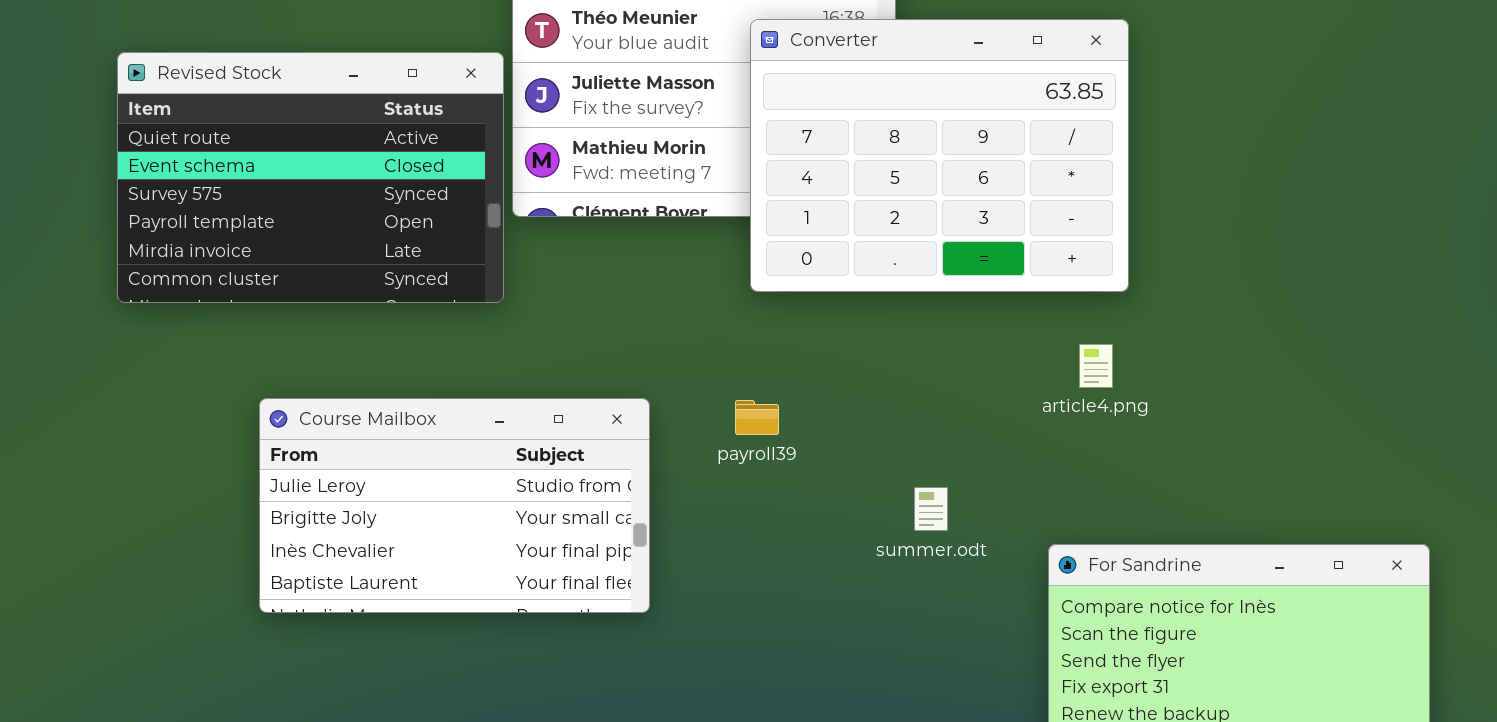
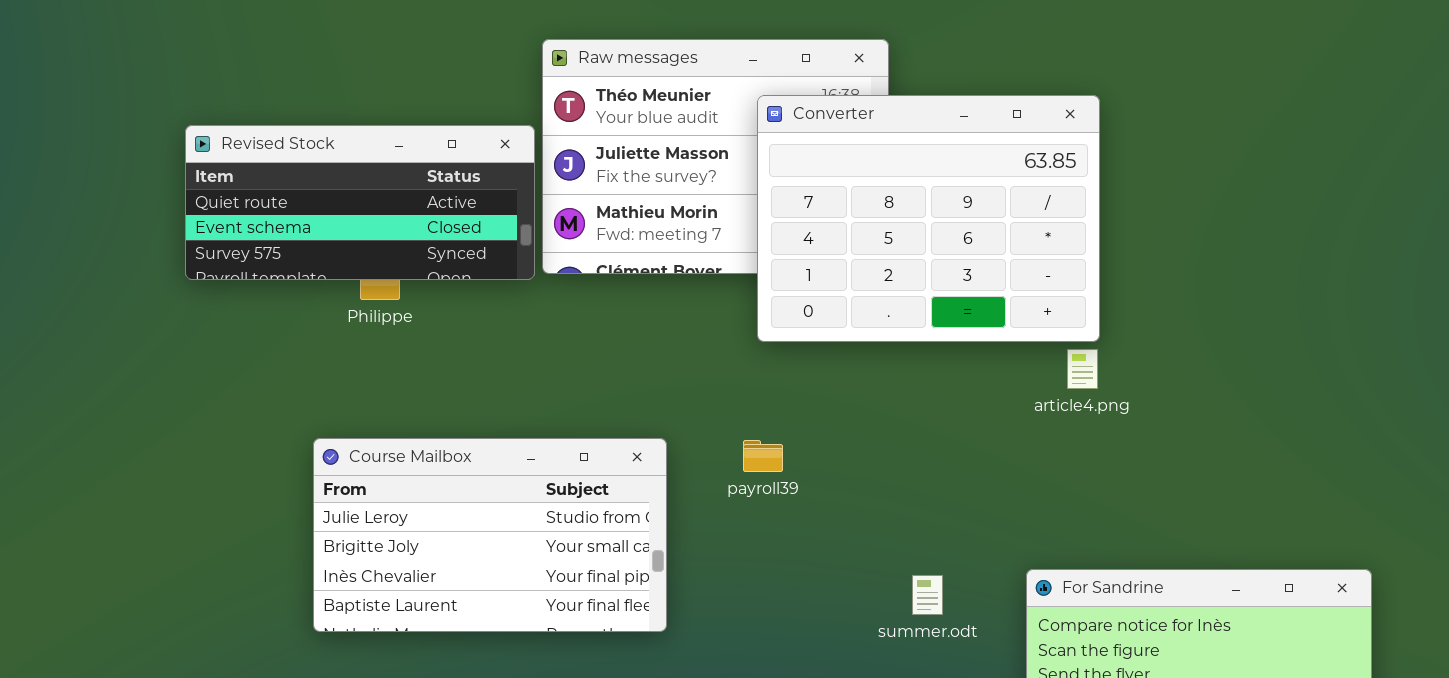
Revised Stock: [117,52,504,303] -> [185,125,535,280], resized
article4.png: [1079,344,1113,388] -> [1067,349,1098,389], moved
summer.odt: [914,487,948,531] -> [912,575,943,615], moved

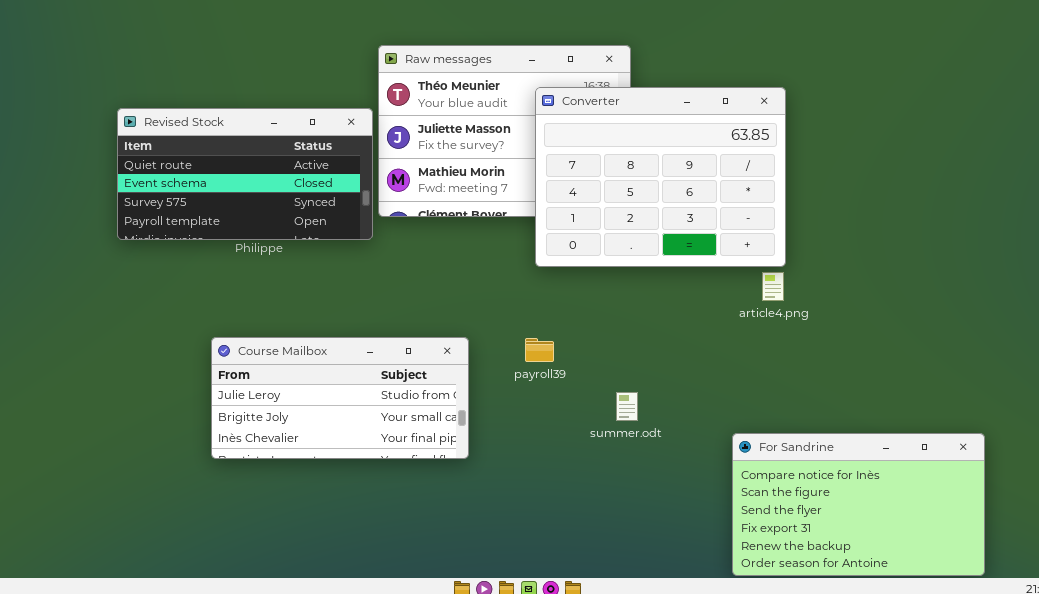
Revised Stock: [185,125,535,280] -> [117,108,373,240], resized
Course Mailbox: [313,438,667,632] -> [211,337,469,459], resized
summer.odt: [912,575,943,615] -> [616,392,638,421], moved

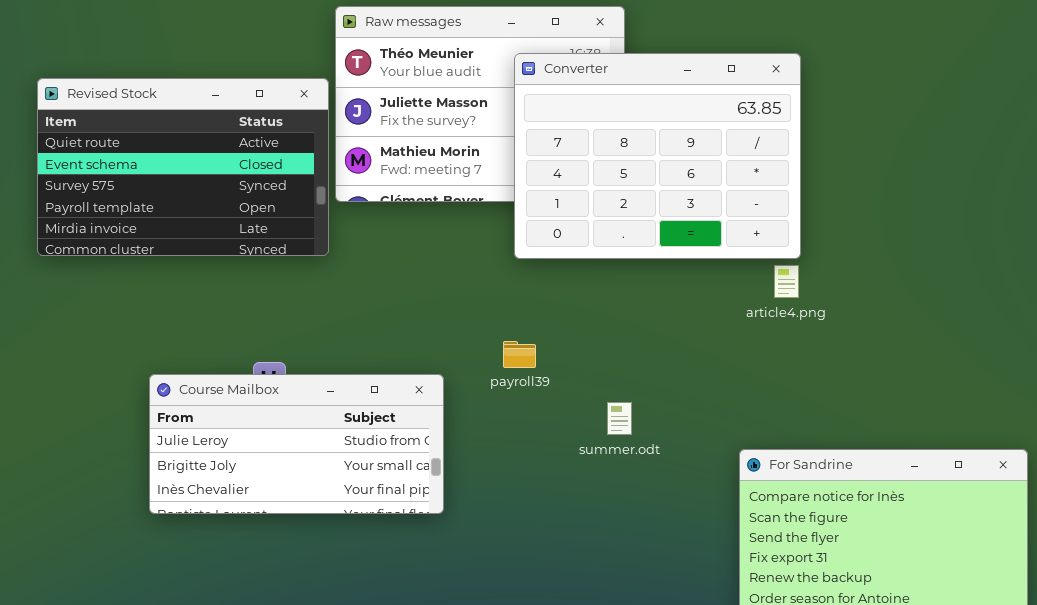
Revised Stock: [117,108,373,240] -> [37,78,329,256], resized
Course Mailbox: [211,337,469,459] -> [149,374,444,514], moved

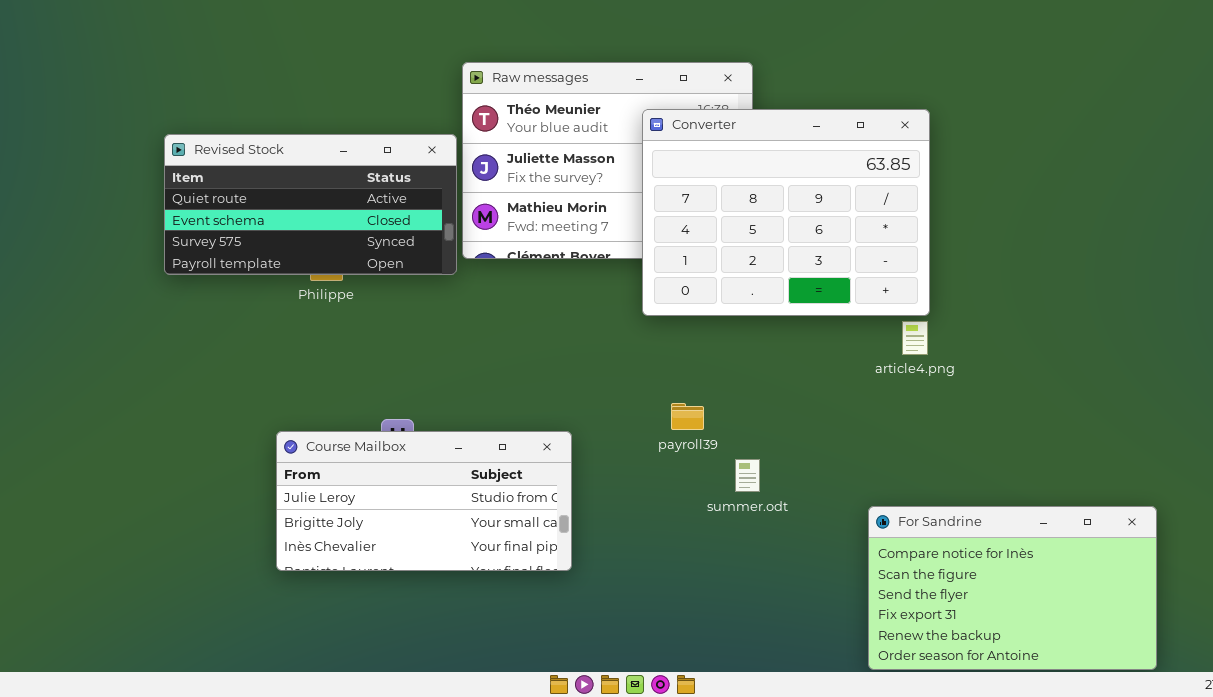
Revised Stock: [37,78,329,256] -> [164,134,457,275], resized
payroll39: [503,341,536,368] -> [671,403,704,430], moved

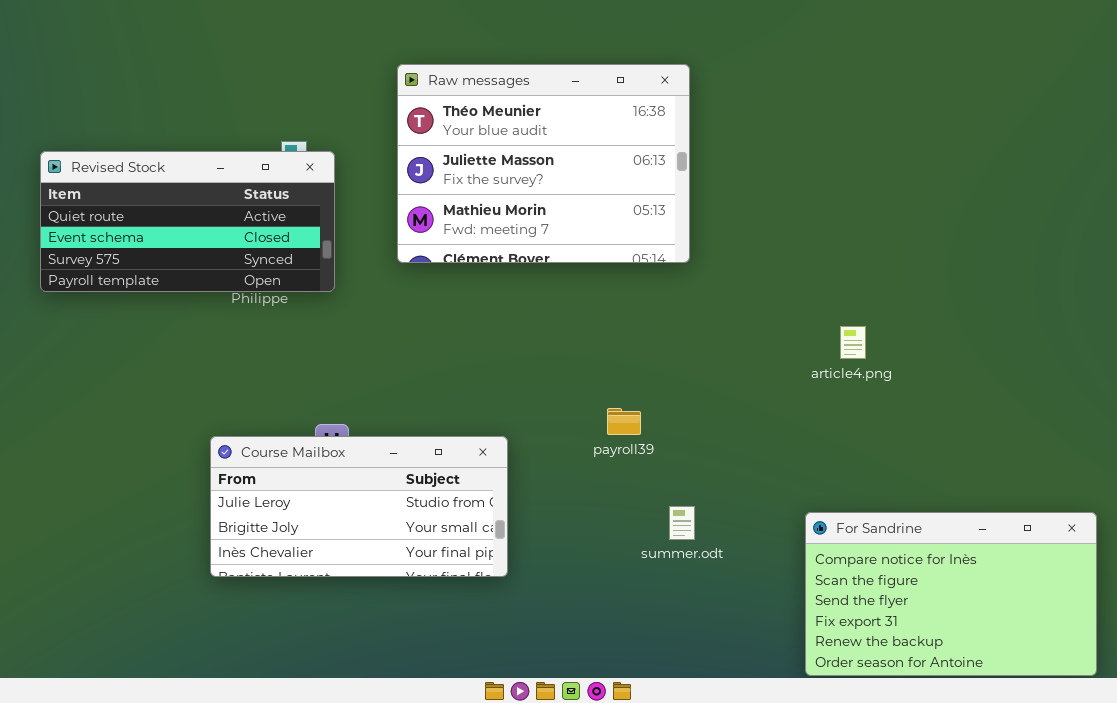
Converter: [642,109,930,316] -> none, closed
Revised Stock: [164,134,457,275] -> [40,151,335,292], moved
summer.odt: [735,459,760,492] -> [669,506,695,540], moved

